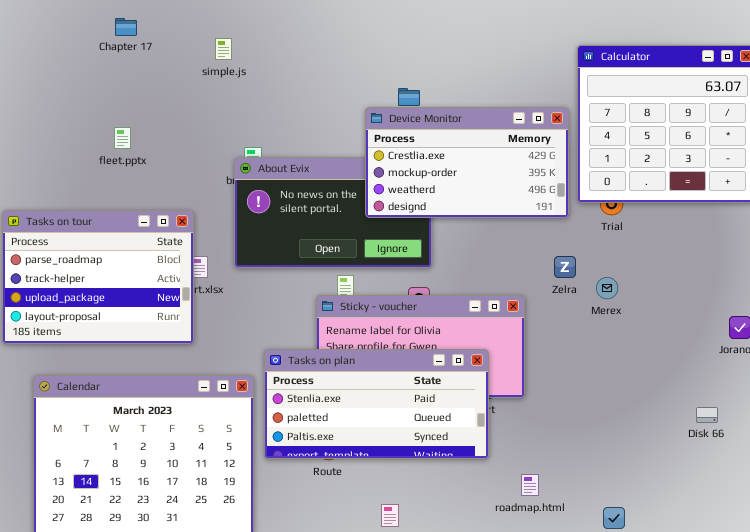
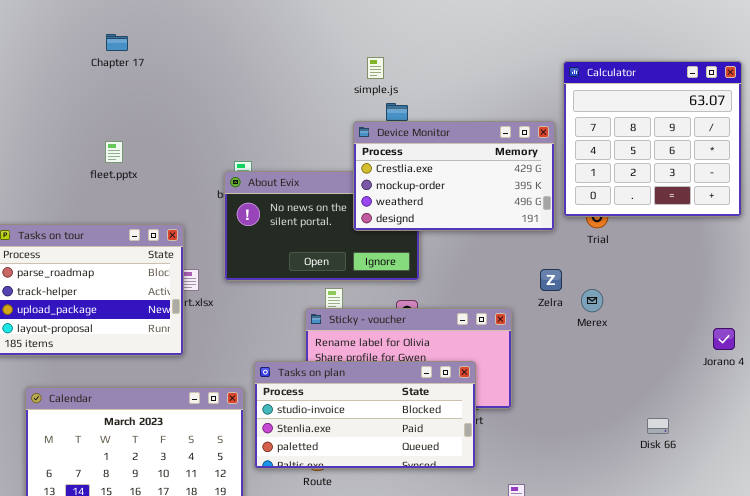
simple.js: [215,38,232,60] -> [367,57,384,79], moved
Tasks on plan: [264,349,489,459] -> [254,361,476,469], scrolled up 1 row
Disk 66: [696,407,718,423] -> [647,418,669,434], moved

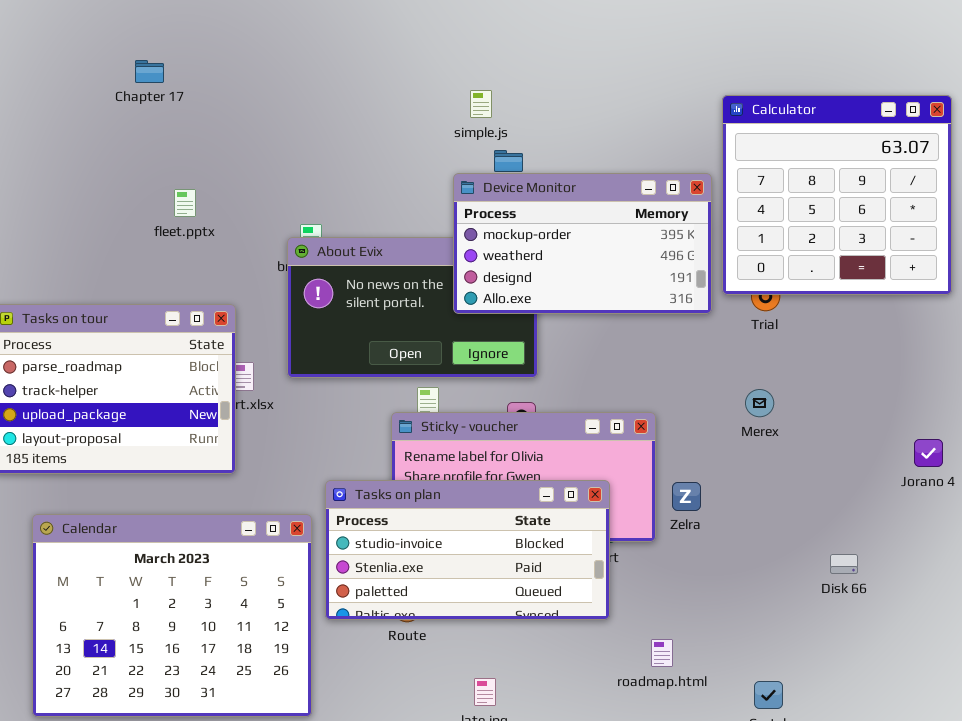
Device Monitor: [353,121,555,231] -> [453,173,712,314], scrolled down 1 row
fleet.pptx: [105,141,123,163] -> [174,189,196,217], moved
Zelra: [540,269,562,291] -> [672,482,701,511], moved

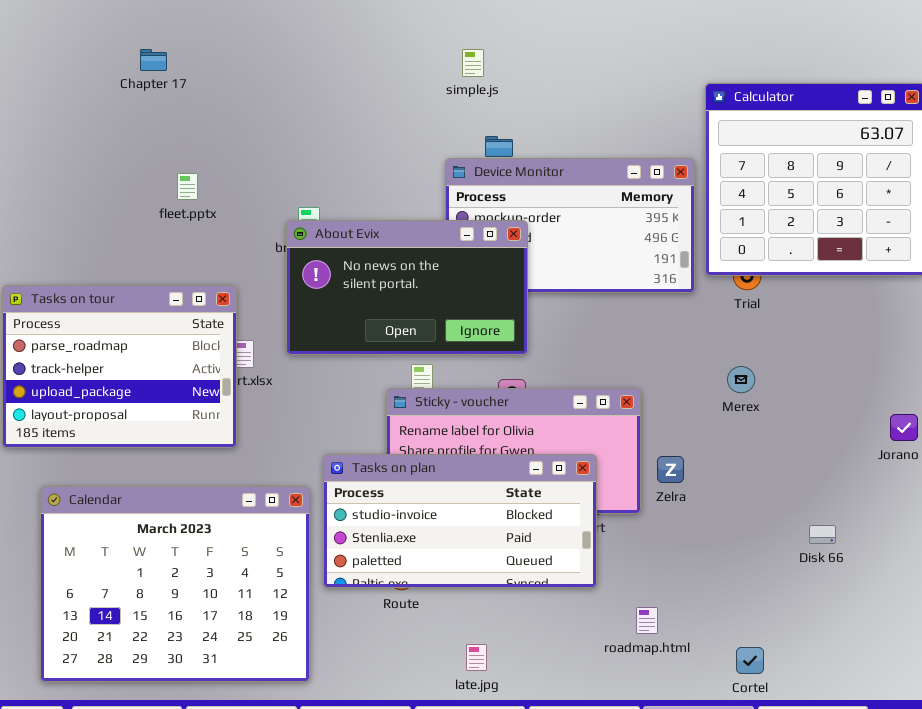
simple.js: [470,90,492,118] -> [462,49,484,77], moved
About Evix: [287,237,538,378] -> [286,220,528,355], raised

